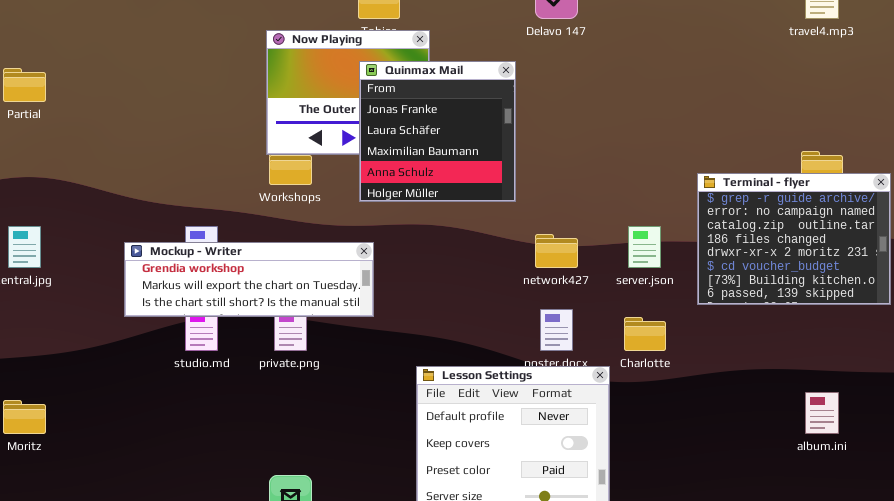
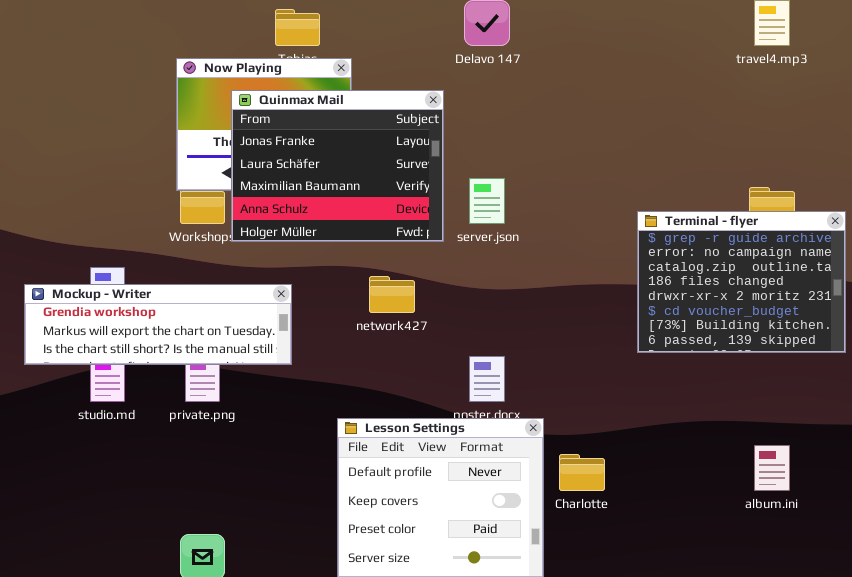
Quinmax Mail: [359,61,516,202] -> [231,90,444,242], resized
server.json: [628,226,661,268] -> [469,178,505,224], moved
network427: [535,234,578,268] -> [369,276,415,313], moved
Charlotte: [624,317,666,351] -> [559,454,605,491], moved

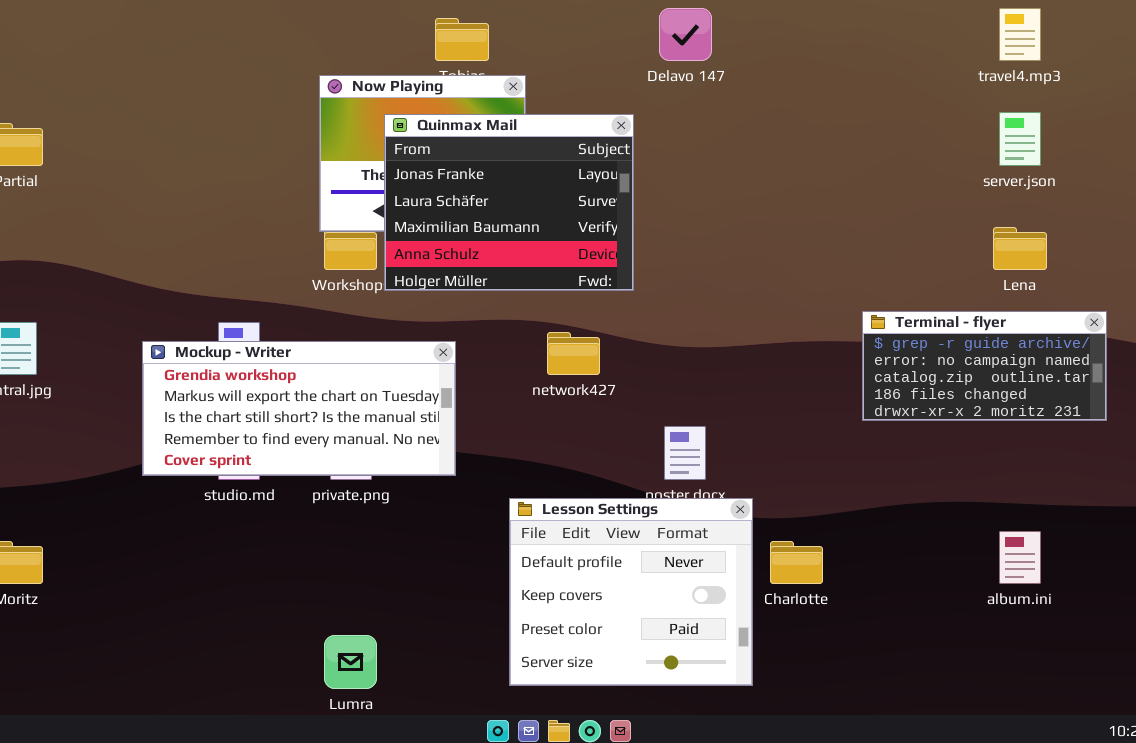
server.json: [469,178,505,224] -> [999,112,1041,166], moved
Terminal - flyer: [637,211,846,353] -> [862,311,1107,421], resized
Mockup - Writer: [24,284,292,365] -> [142,341,456,476], resized

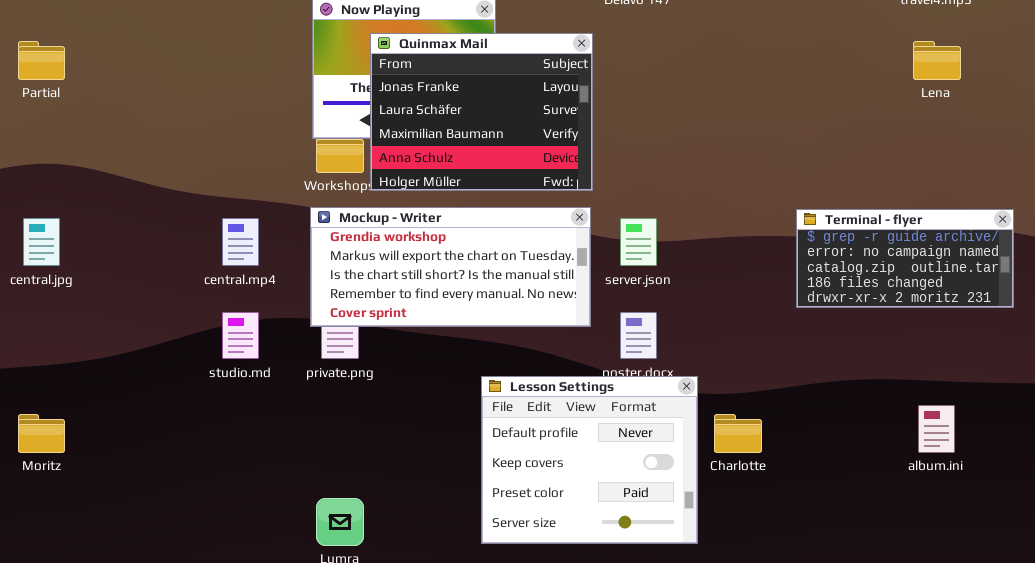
server.json: [999,112,1041,166] -> [620,218,657,266], moved
Lena: [993,227,1047,270] -> [913,41,961,80], moved
Mockup - Writer: [142,341,456,476] -> [310,207,591,327], moved

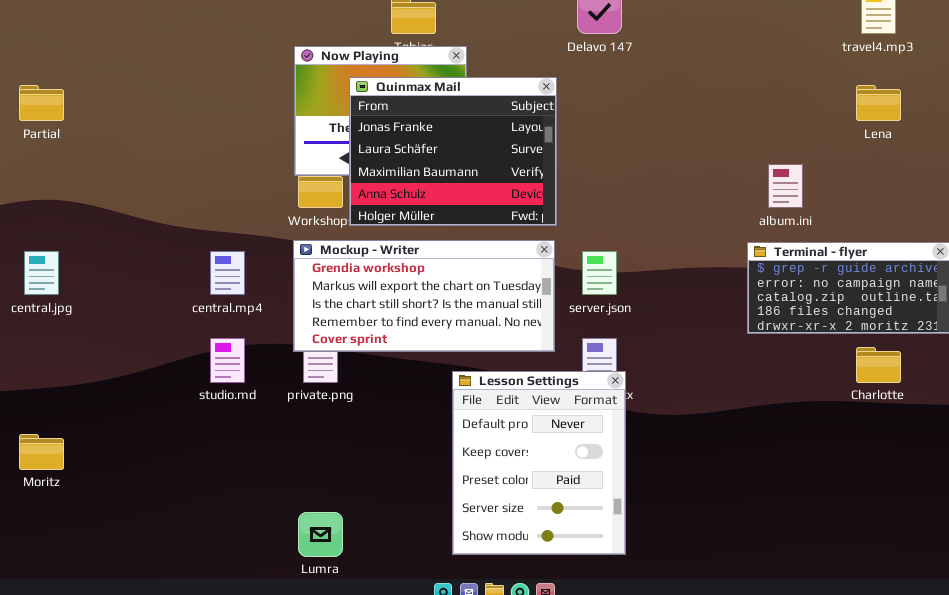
Lesson Settings: [481,376,698,544] -> [452,371,626,555], resized
album.ini: [918,405,955,453] -> [768,164,803,208], moved
Charlotte: [714,414,762,453] -> [856,347,901,383], moved

